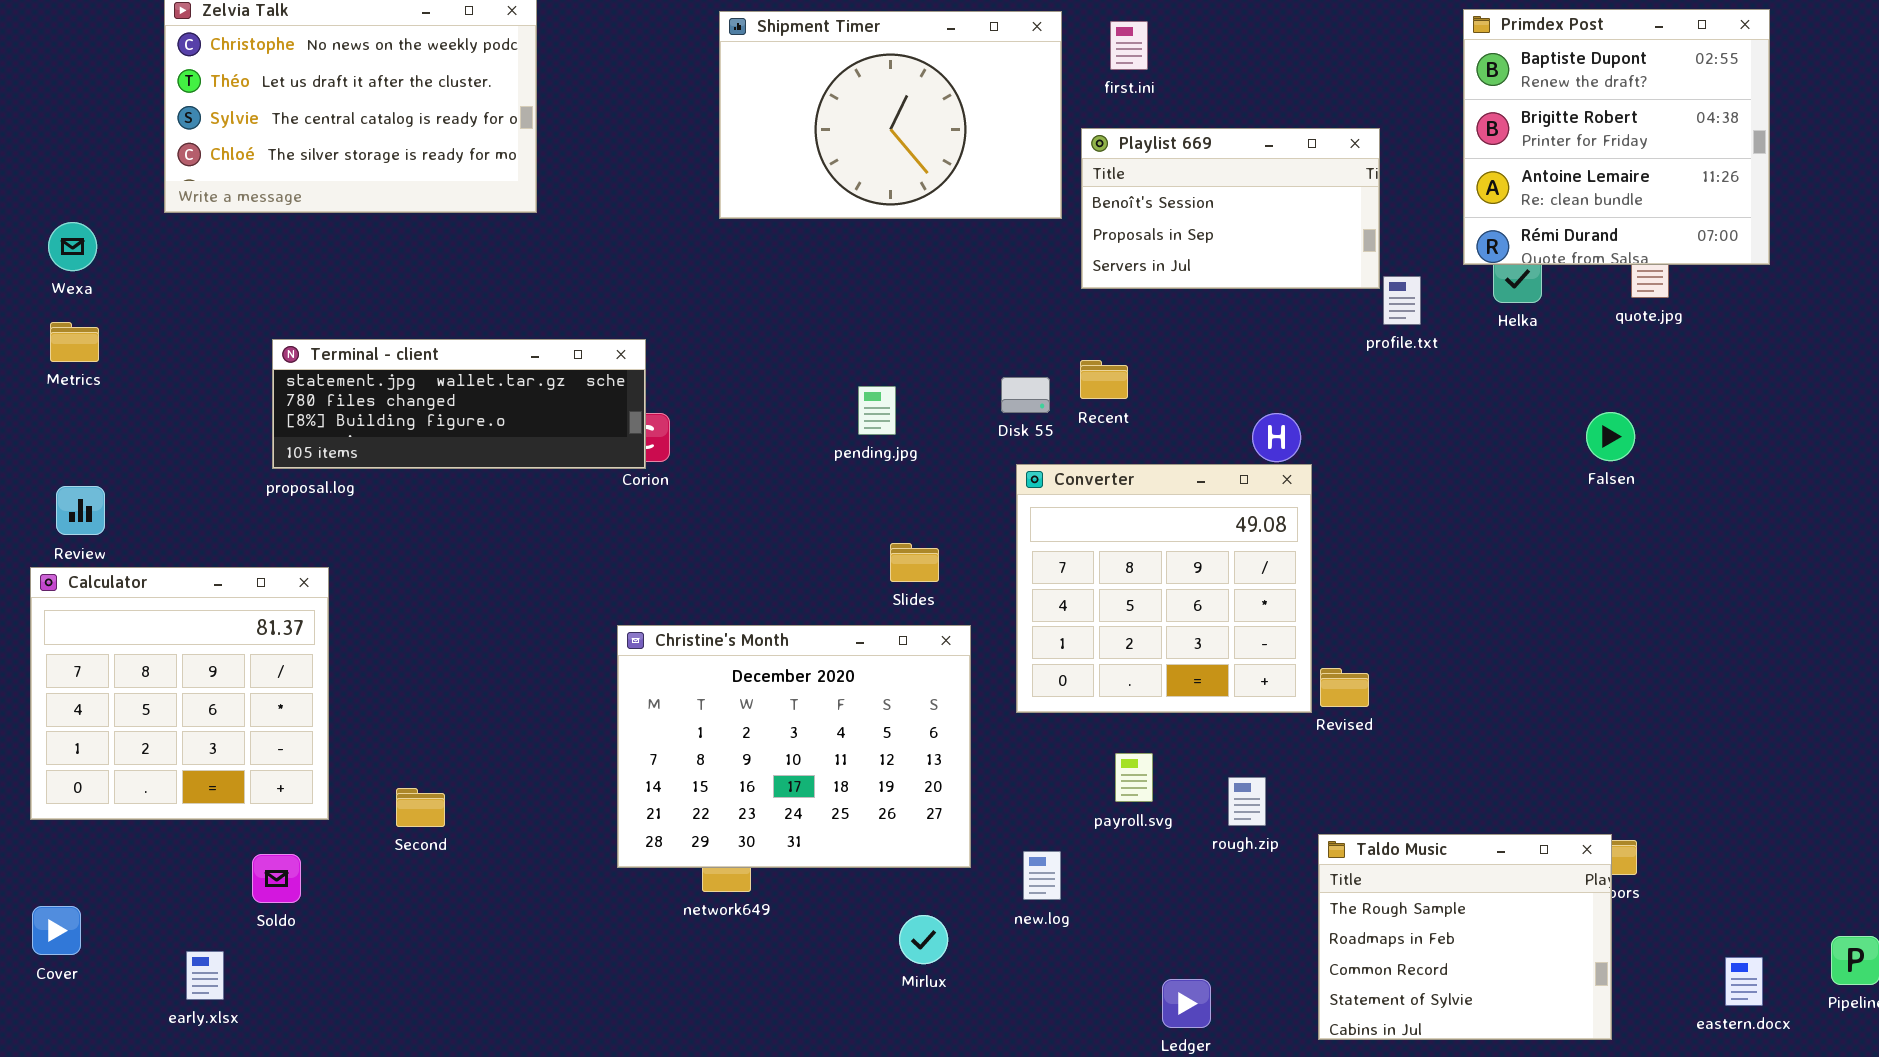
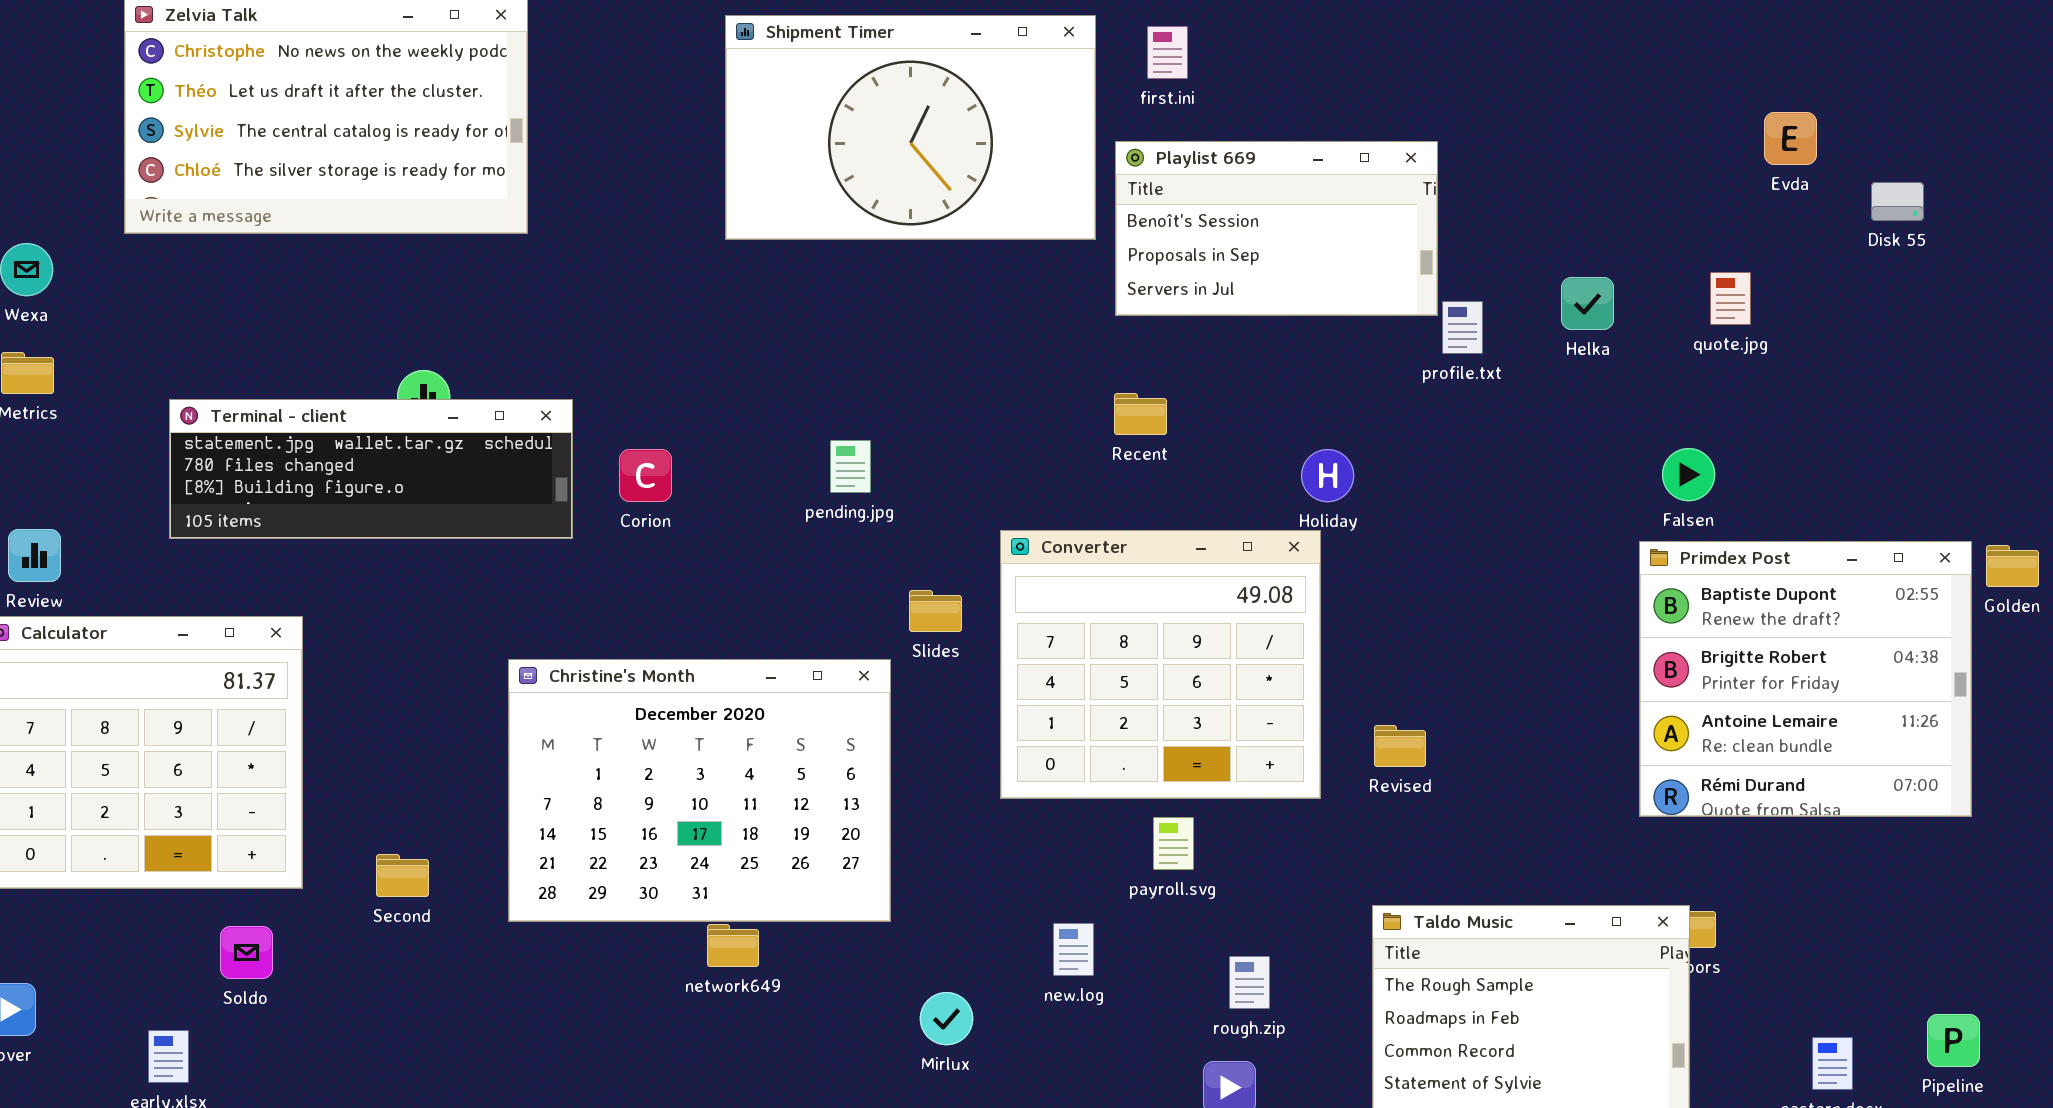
Primdex Post: [1463,9,1770,265] -> [1639,541,1972,817], moved
Terminal - client: [272,339,646,469] -> [169,399,573,539], moved
Disk 55: [1001,377,1050,413] -> [1871,182,1924,221], moved
pending.jpg: [858,386,896,435] -> [830,440,871,493], moved
Converter: [1016,464,1312,713] -> [1000,530,1321,799], moved
Christine's Month: [617,625,971,868] -> [508,659,891,922], moved
rough.zip: [1228,777,1266,826] -> [1229,956,1270,1009], moved

